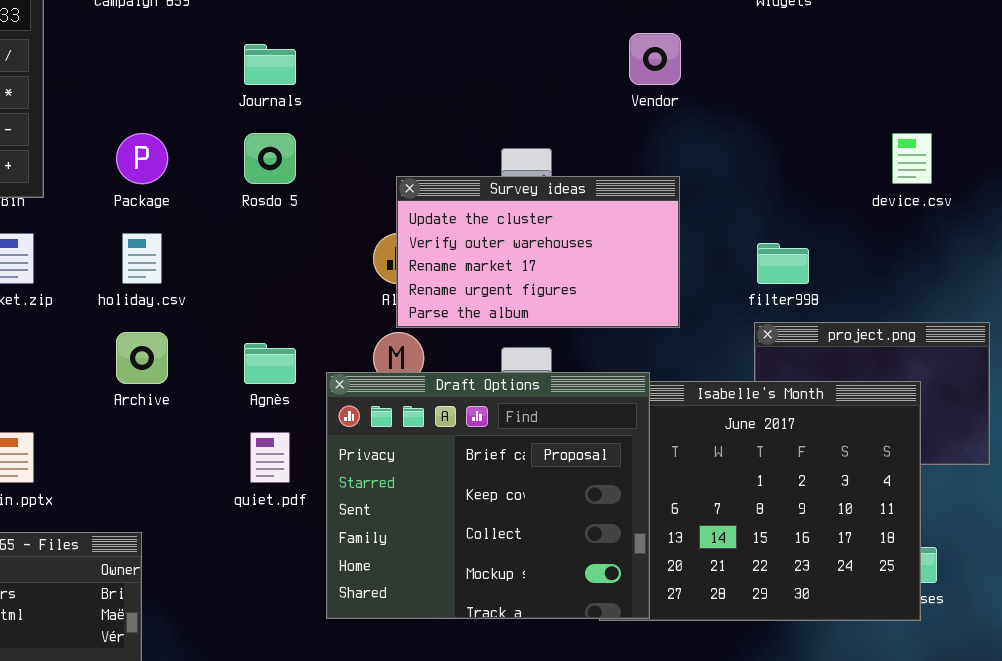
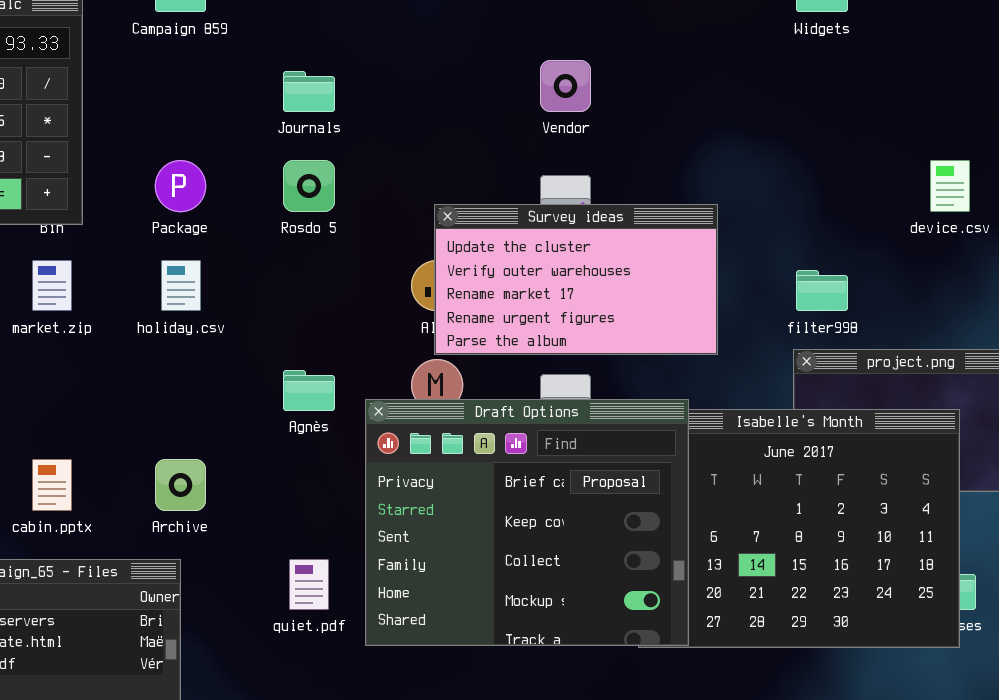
Vendor: [629,33,681,85] -> [540,60,591,112], moved
Archive: [116,332,168,384] -> [155,459,206,511], moved
quiet.pdf: [250,432,290,483] -> [289,559,329,610], moved

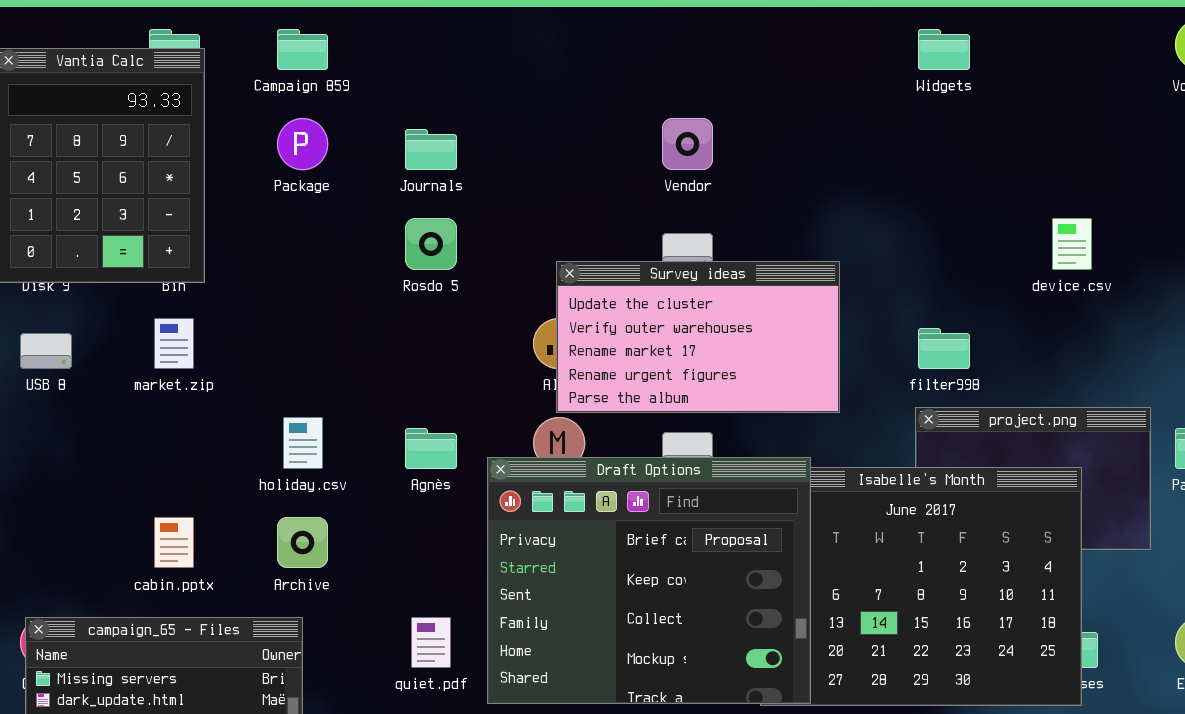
Package: [155,160,206,212] -> [277,118,328,170], moved
holiday.csv: [161,260,201,311] -> [283,417,323,469], moved

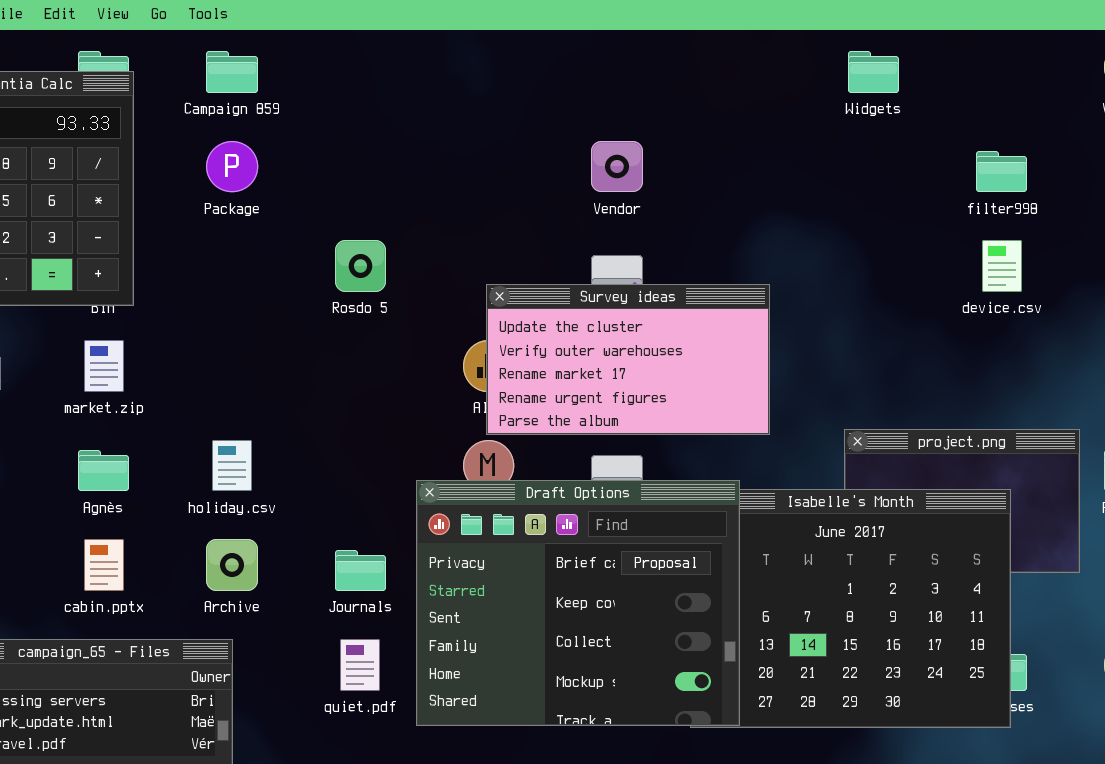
Journals: [405,129,457,170] -> [335,550,386,591], moved
filter998: [918,328,970,369] -> [976,151,1027,192], moved
Agnès: [405,428,457,469] -> [78,450,129,491], moved

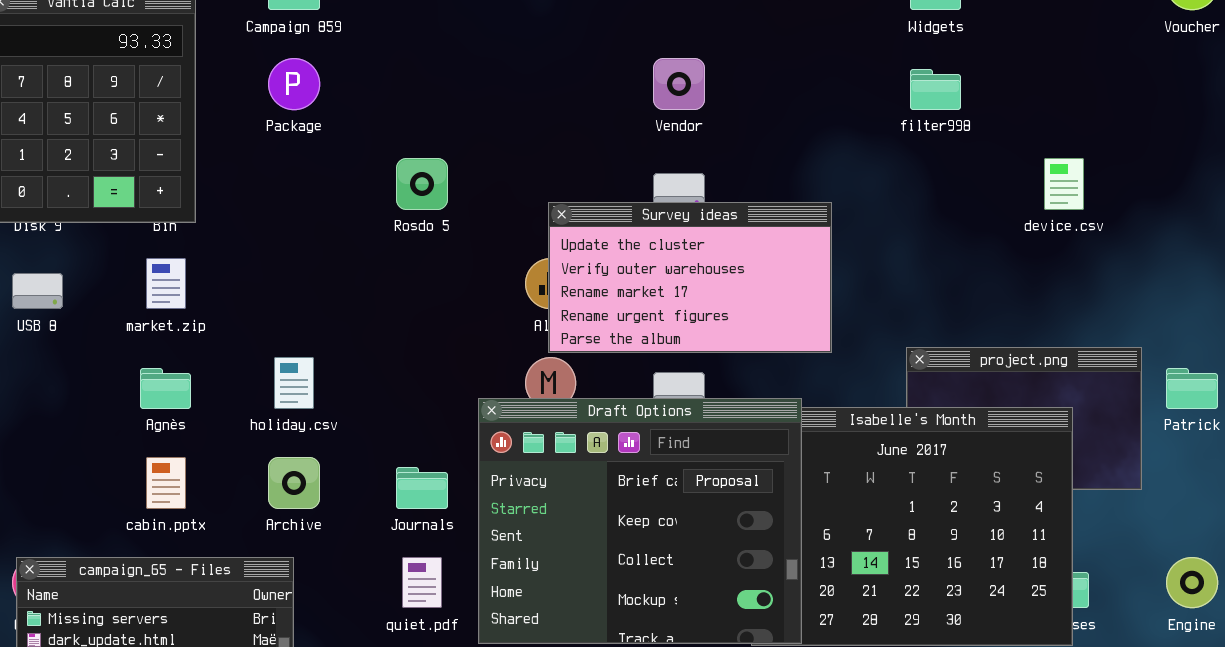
filter998: [976,151,1027,192] -> [910,69,961,110], moved

